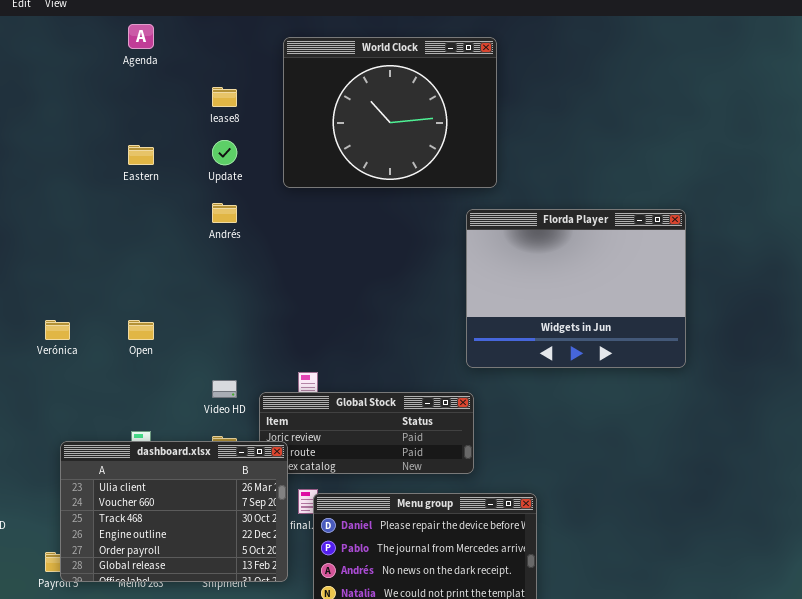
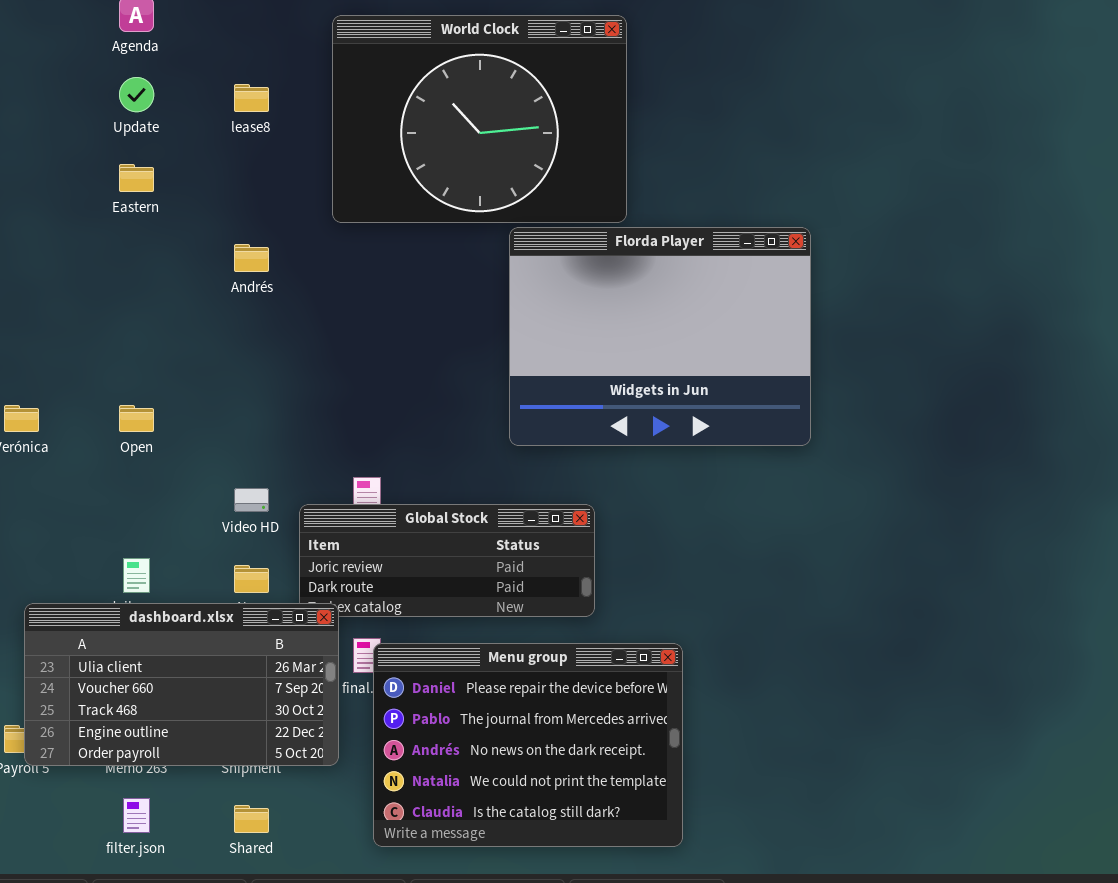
Update: [212,140,237,165] -> [119,77,154,112], moved
Florda Player: [466,209,686,368] -> [509,227,811,446], moved
dashboard.xlsx: [60,441,288,582] -> [24,603,339,766], resized

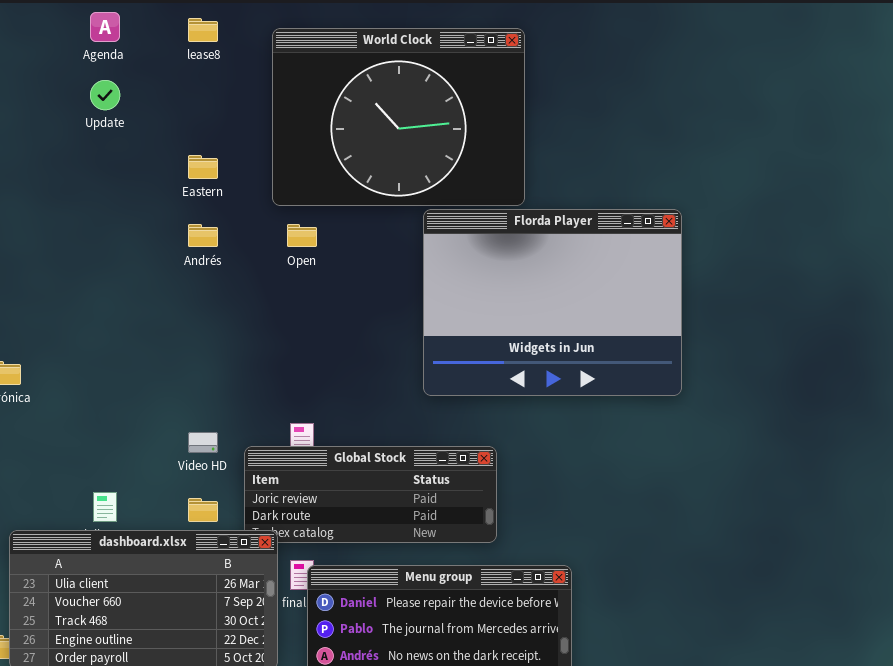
lease8: [234,84,269,112] -> [188,18,218,42], moved
Eastern: [119,164,154,192] -> [188,155,218,179], moved
Open: [119,405,154,432] -> [287,224,317,247], moved

